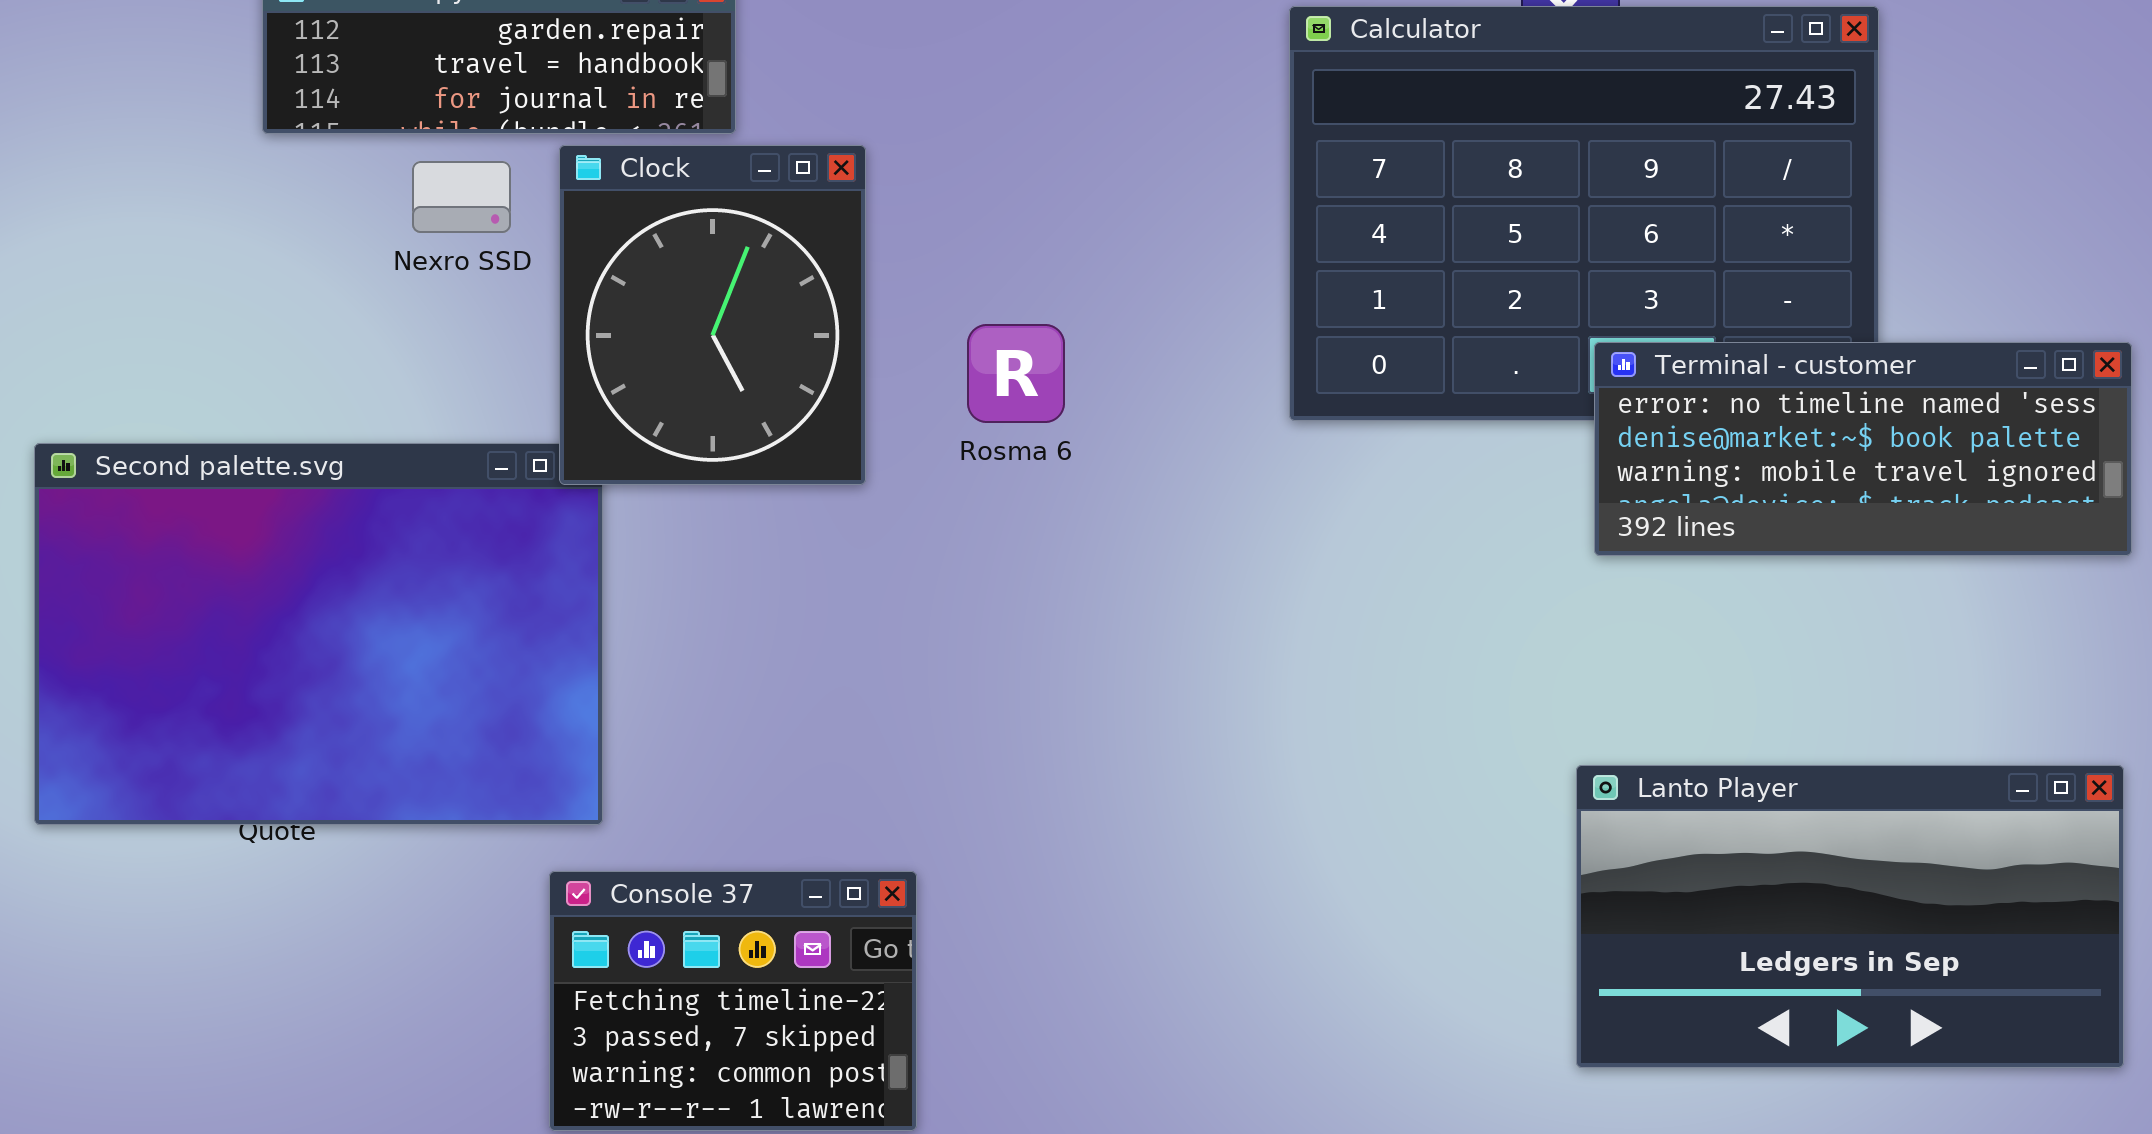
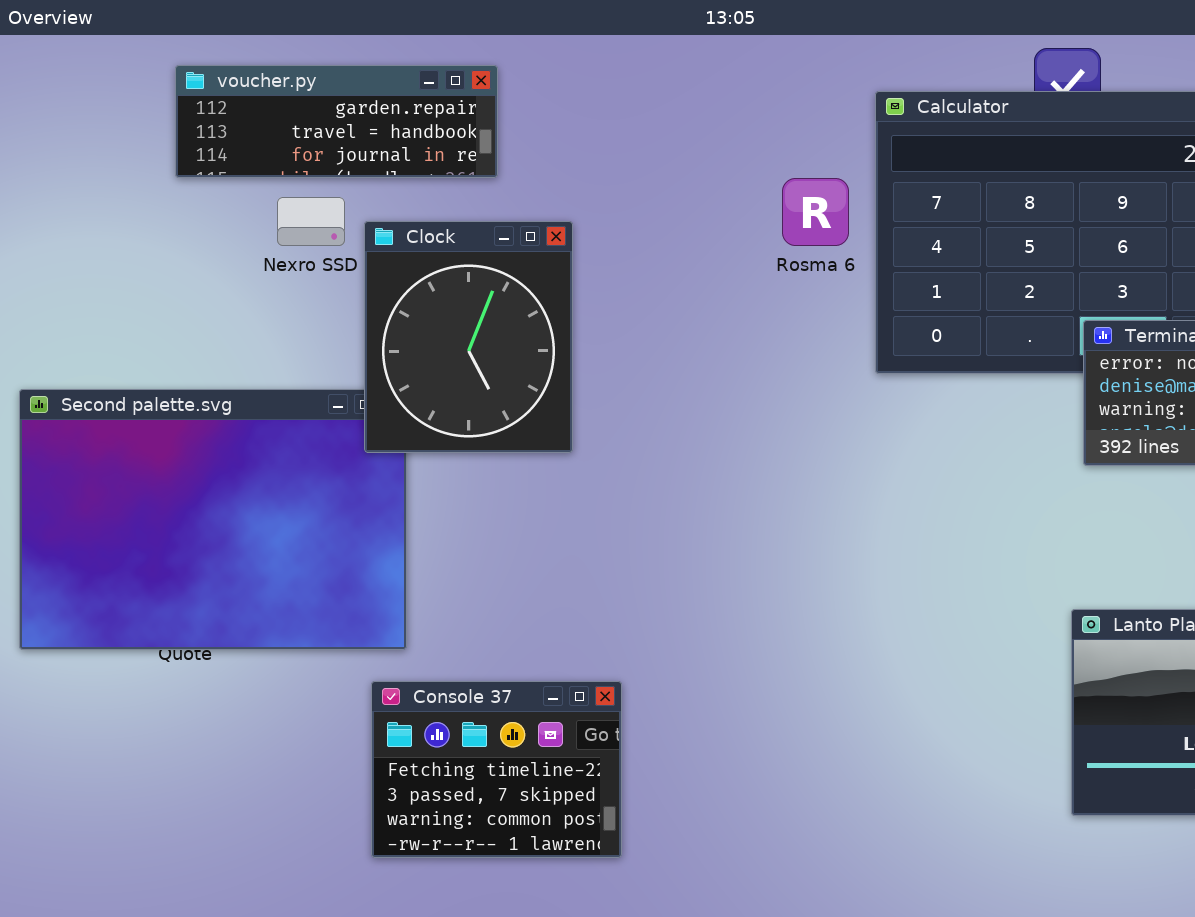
Clock: [559,145,866,485] -> [364,221,573,453], moved
Rosma 6: [967,324,1065,423] -> [782,178,849,246], moved

